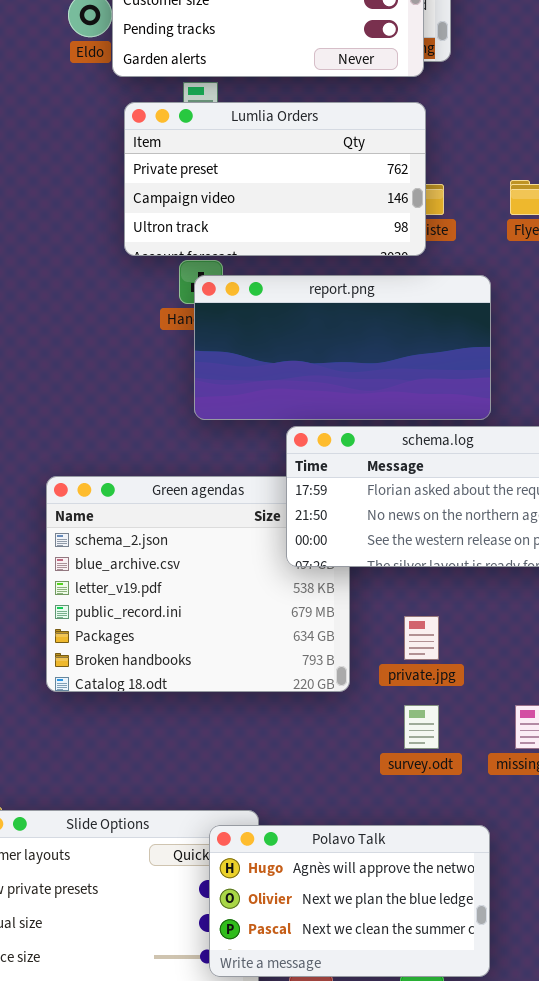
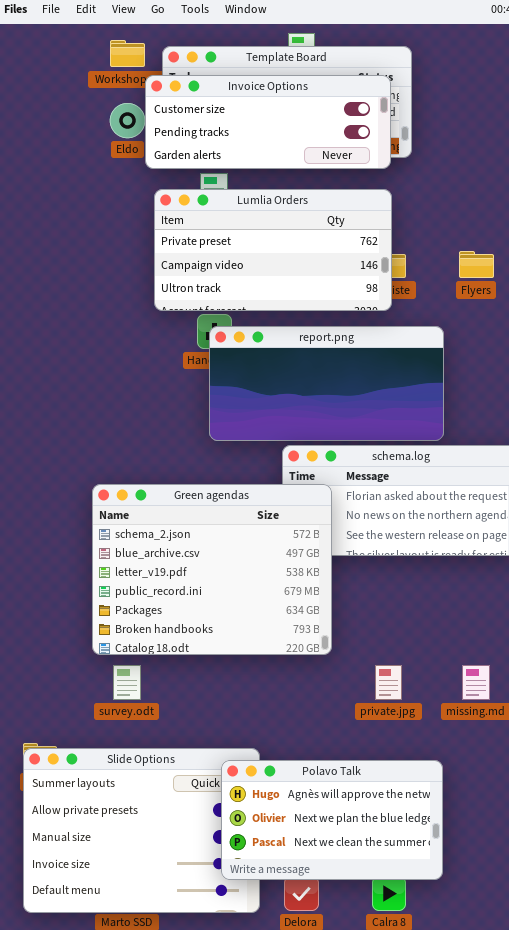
Green agendas: [46,476,350,692] -> [92,484,332,655], raised
private.jpg: [404,616,439,660] -> [375,665,402,700], moved
survey.odt: [404,705,439,749] -> [113,665,141,700], moved

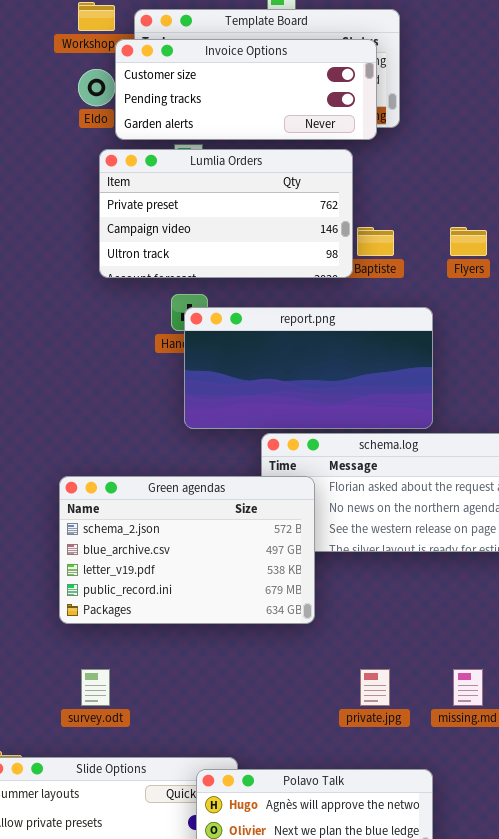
Lumlia Orders: [154,189,392,311] -> [99,149,353,278], moved
Green agendas: [92,484,332,655] -> [59,476,315,624], resized

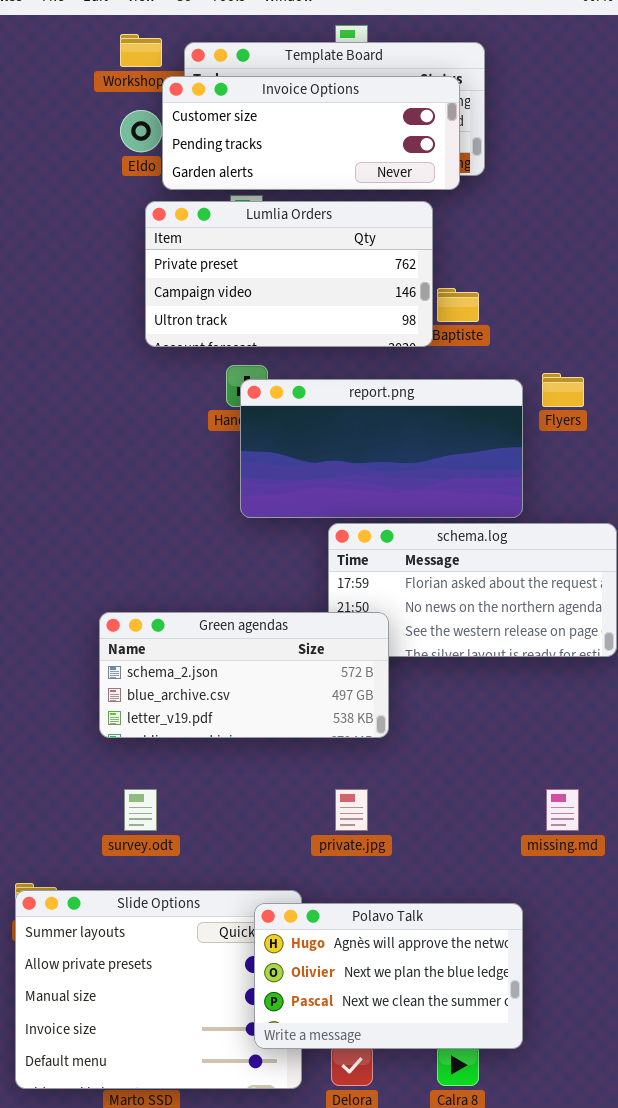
Flyers: [450,227,487,256] -> [542,373,584,407], moved
Green agendas: [59,476,315,624] -> [99,612,389,738], resized
private.jpg: [360,669,390,706] -> [335,789,368,831], moved

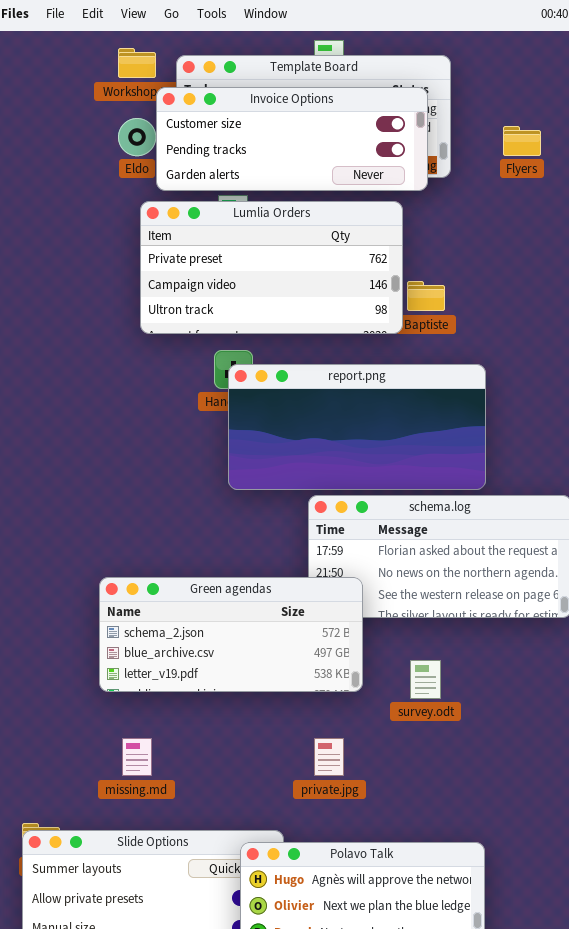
Flyers: [542,373,584,407] -> [503,126,541,156], moved
survey.odt: [124,789,157,831] -> [410,660,441,699], moved
missing.md: [546,789,579,831] -> [122,738,152,776], moved

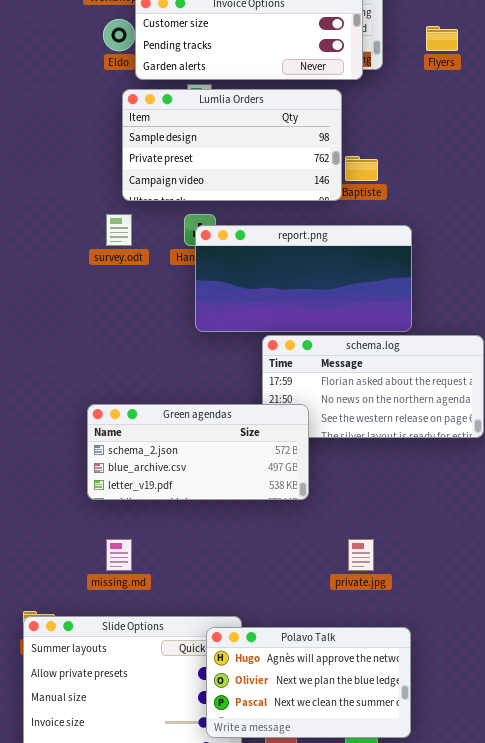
Lumlia Orders: [140,201,403,334] -> [122,89,342,201], scrolled up 1 row
survey.odt: [410,660,441,699] -> [106,214,132,246], moved
private.jpg: [314,738,344,776] -> [348,539,374,571], moved

